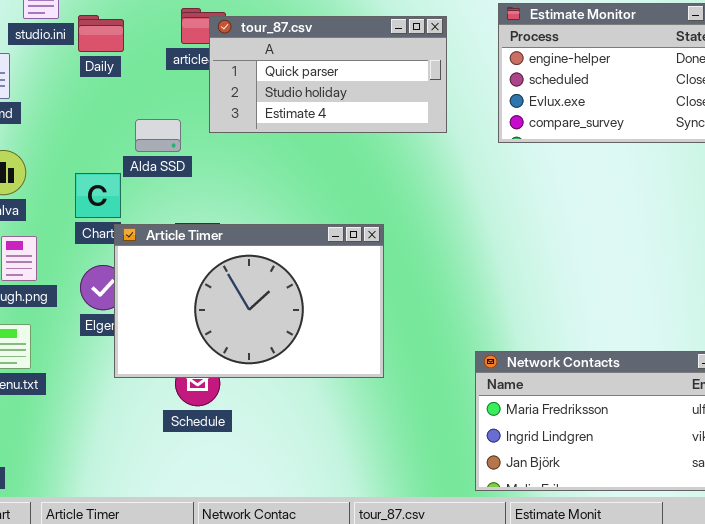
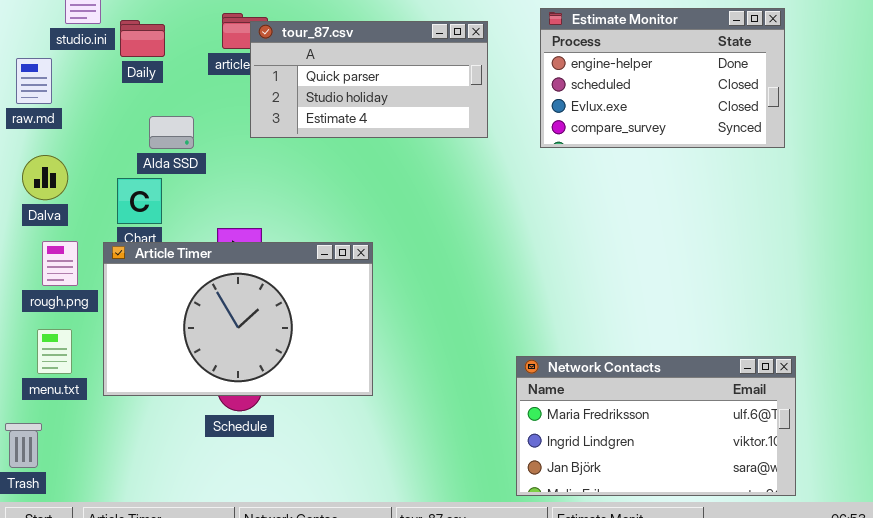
Alda SSD: [135,119,181,152] -> [149,116,194,149], moved
Article Timer: [114,224,384,378] -> [103,242,373,396], moved

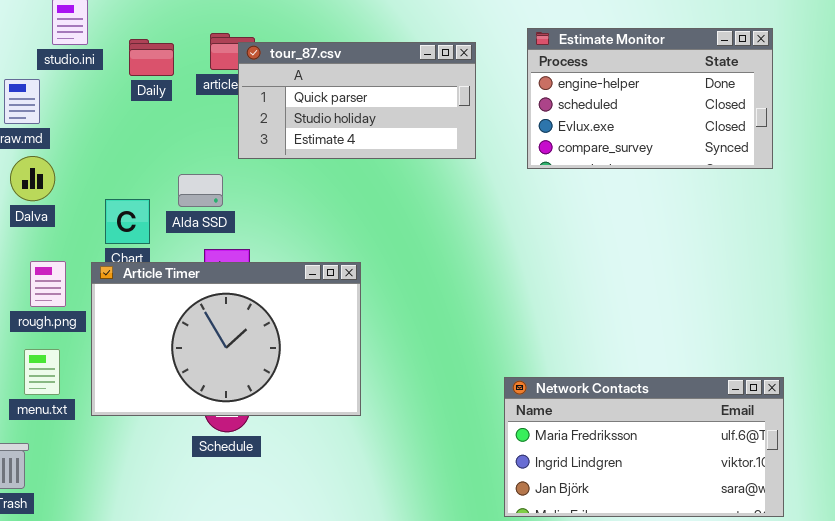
Daily: [120,20,165,57] -> [129,39,174,76], moved
Alda SSD: [149,116,194,149] -> [178,174,223,207], moved
Dalva: [22,155,68,200] -> [10,156,55,201], moved

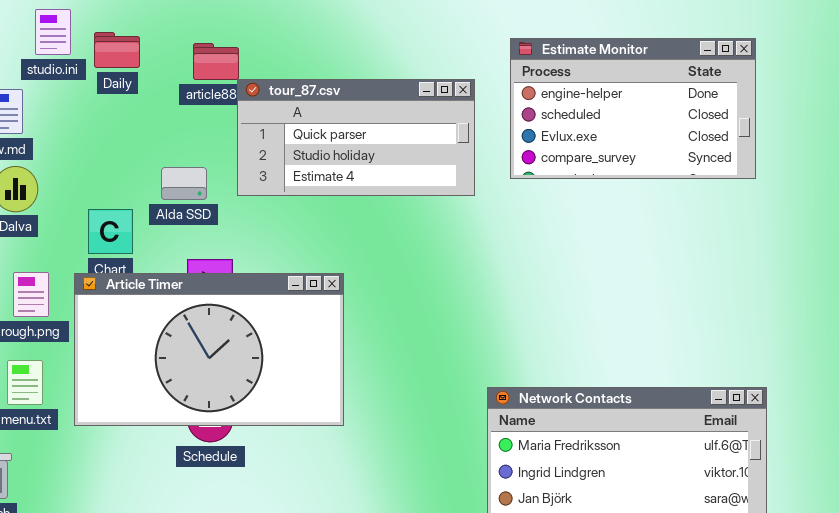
Daily: [129,39,174,76] -> [94,32,140,68], moved
tour_87.csv: [238,42,476,159] -> [237,79,475,196], moved
Alda SSD: [178,174,223,207] -> [161,167,207,200], moved

